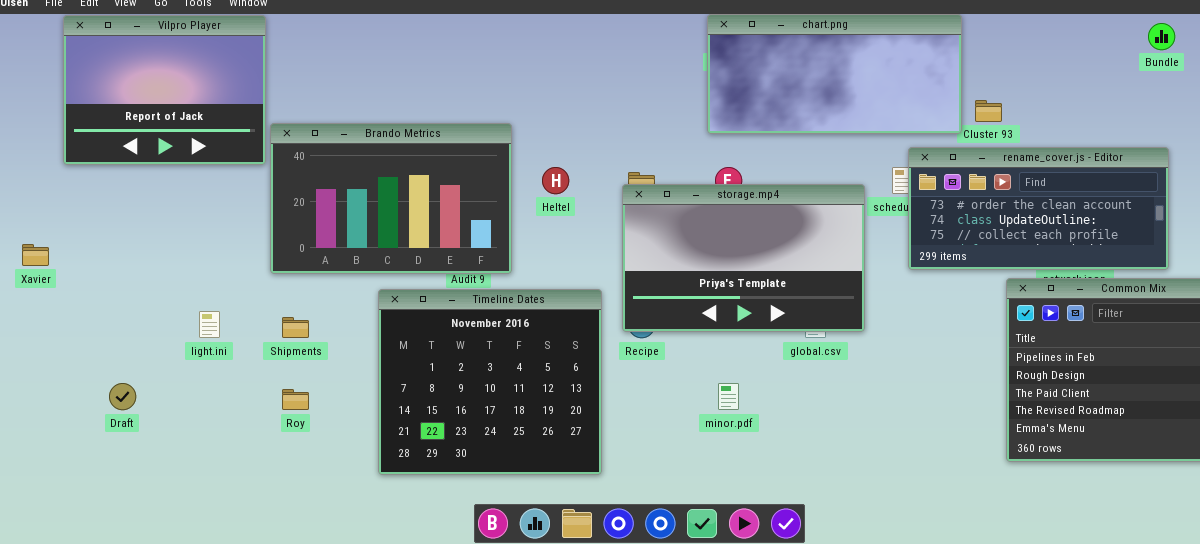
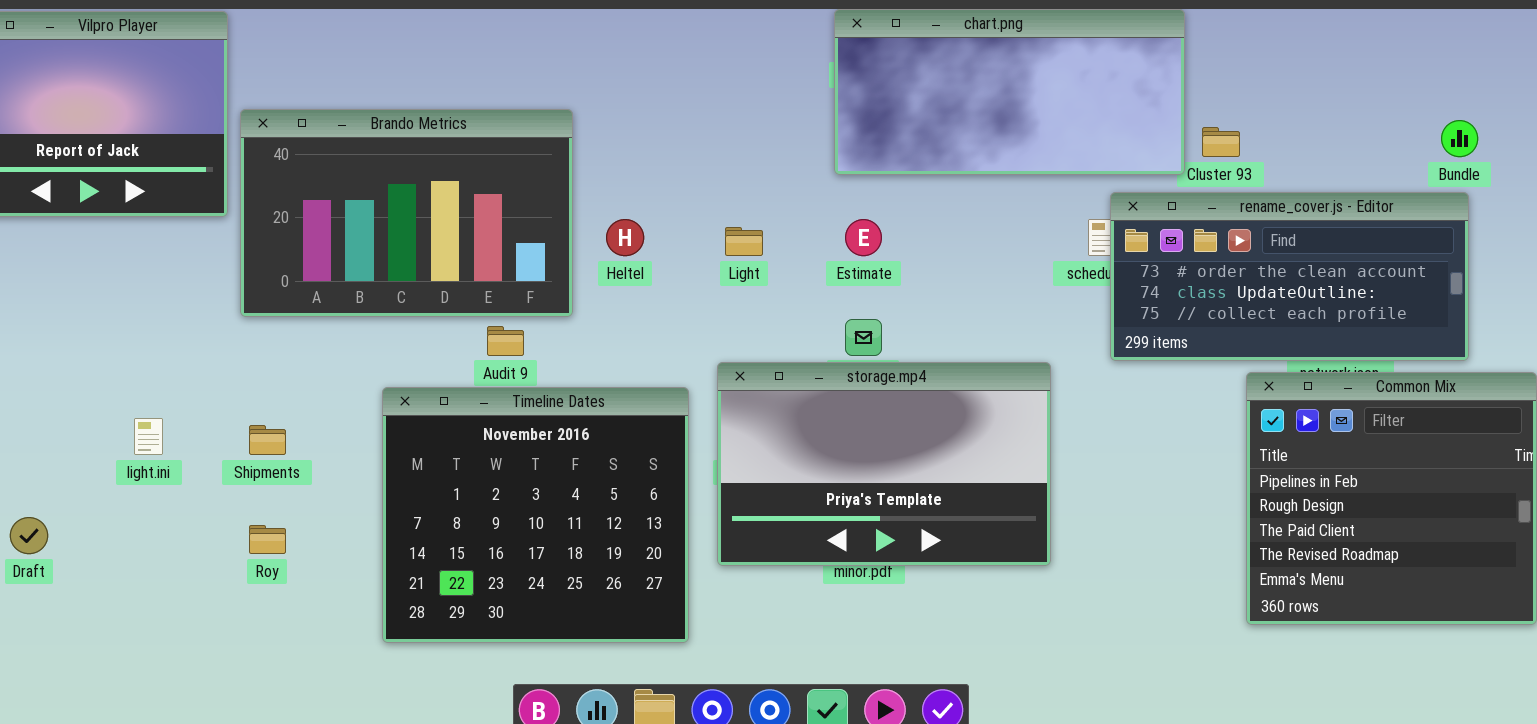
Bundle: [1148,23,1175,50] -> [1441,120,1478,157], moved
Brando Metrics: [270,123,512,274] -> [240,109,573,317], moved
storage.mp4: [622,184,865,332] -> [717,362,1051,566], moved

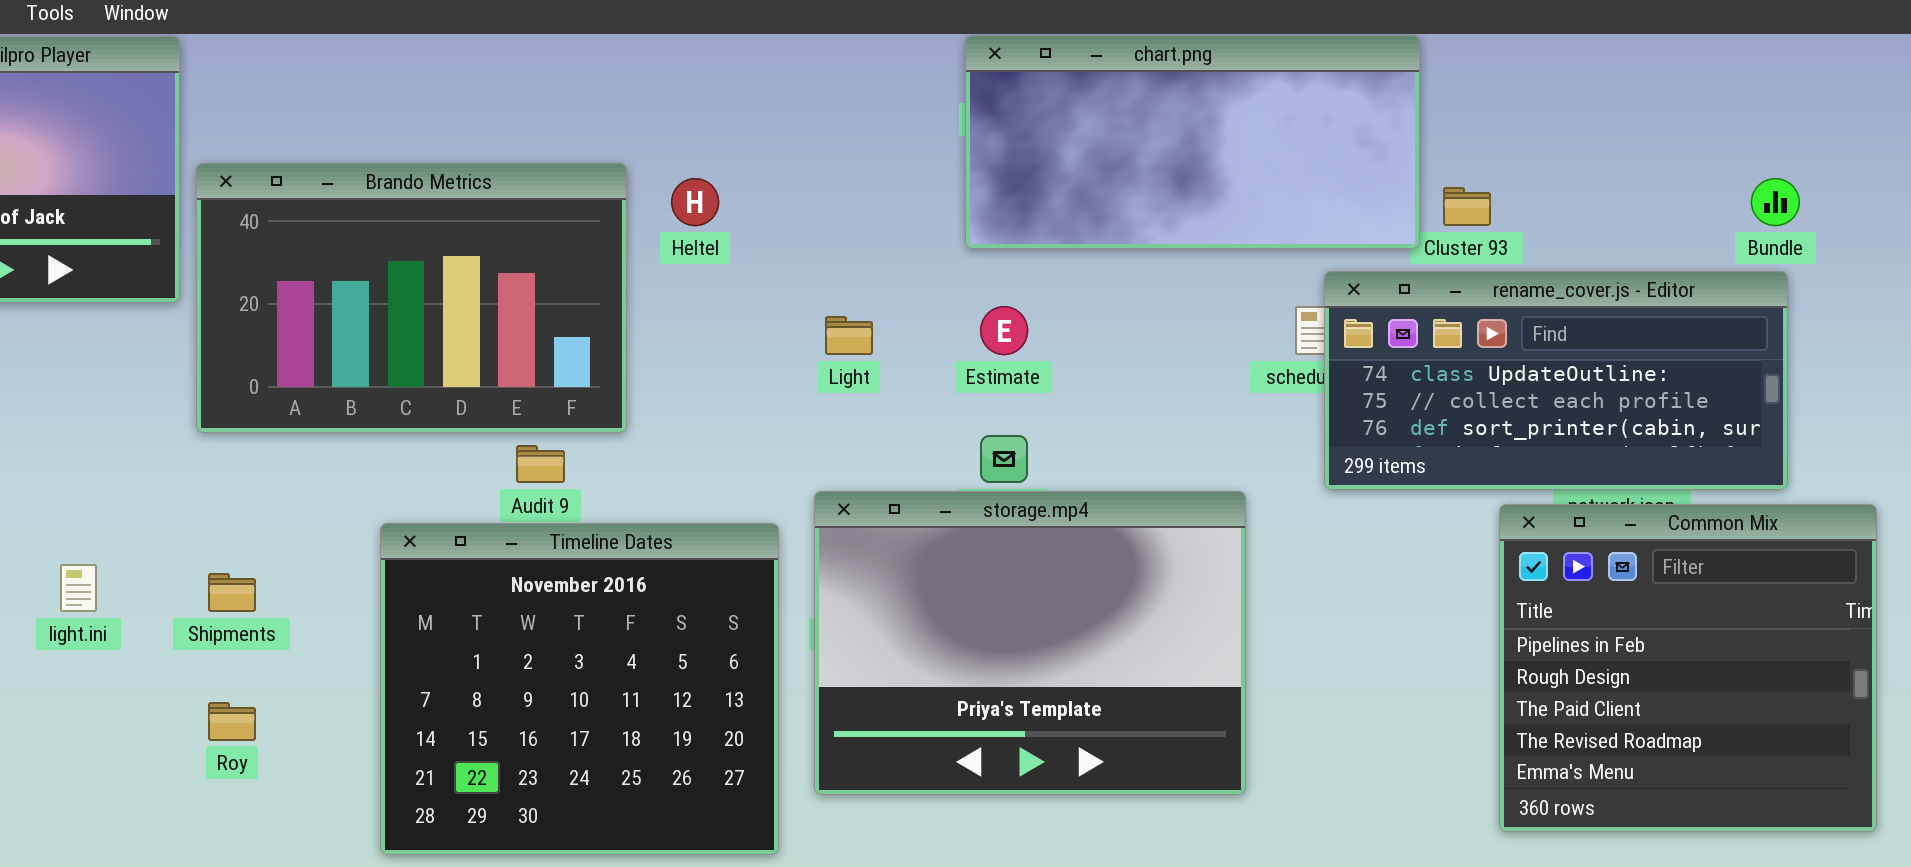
rename_cover.js - Editor: [1110,192,1469,361] -> [1324,271,1788,490], scrolled down 1 row
Heltel: [606,219,644,256] -> [671,178,719,226], moved
storage.mp4: [717,362,1051,566] -> [814,491,1246,795], resized

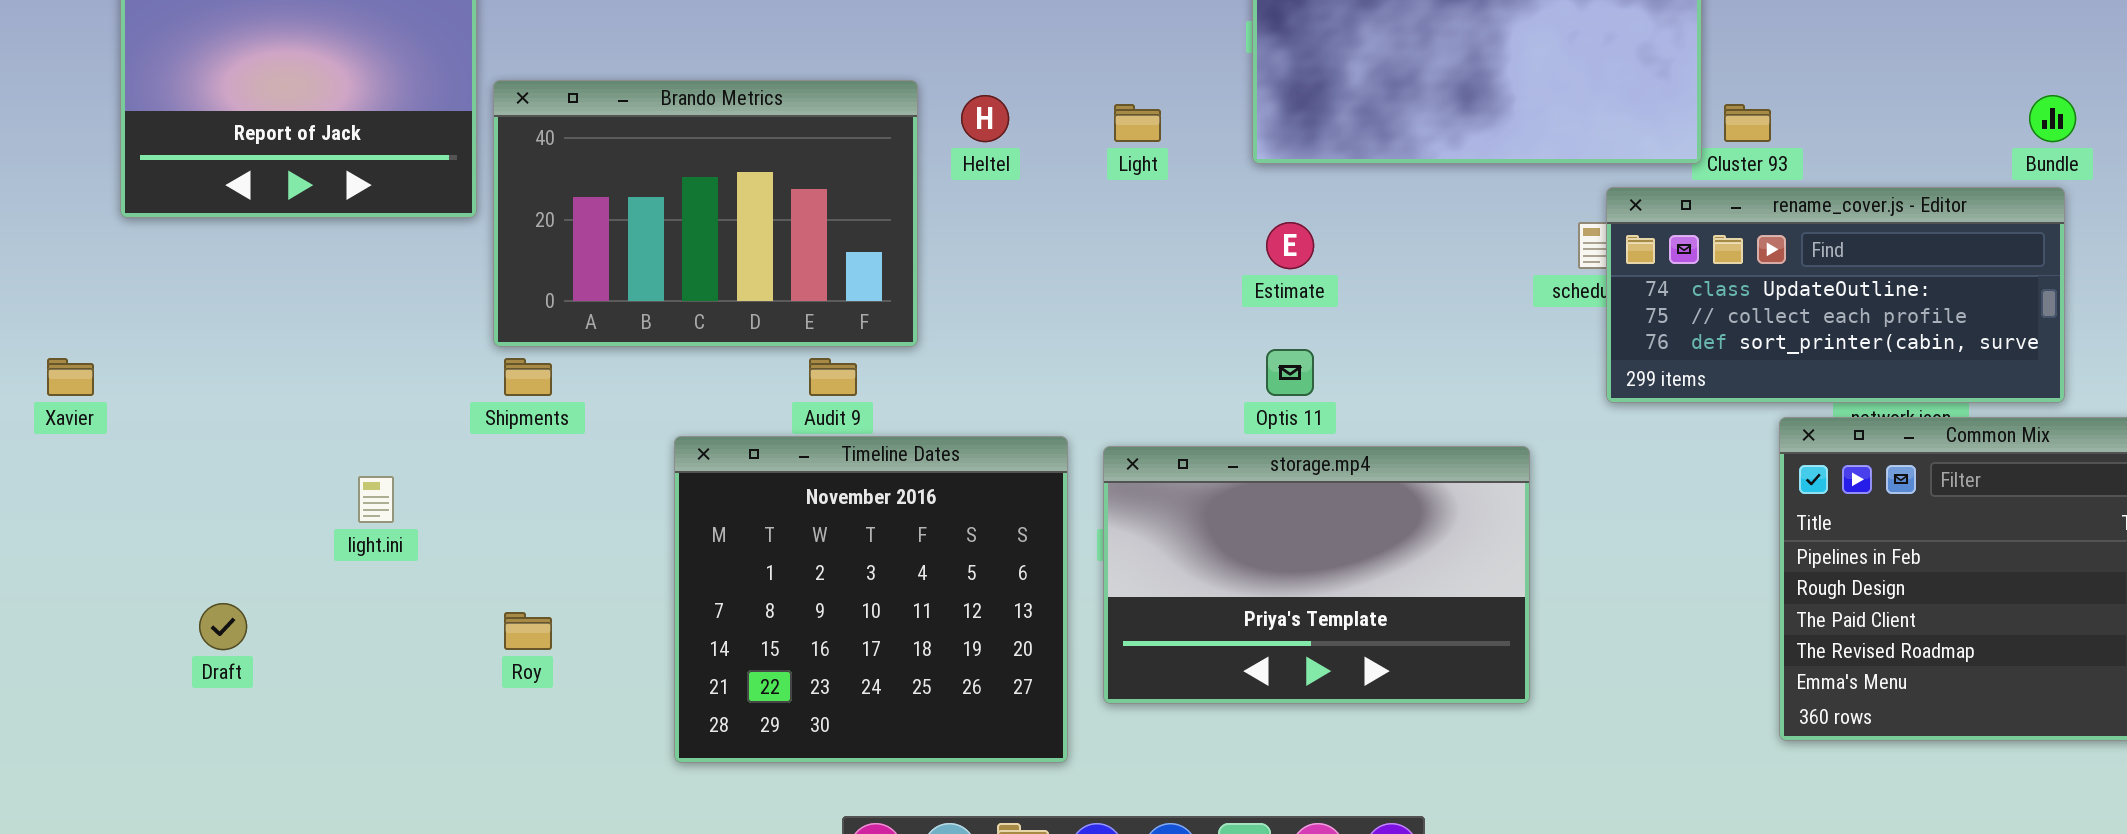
Light: [825,316,873,355] -> [1114,104,1161,142], moved
storage.mp4: [814,491,1246,795] -> [1103,446,1530,704], resized
Shipments: [208,573,256,612] -> [504,358,552,396], moved

